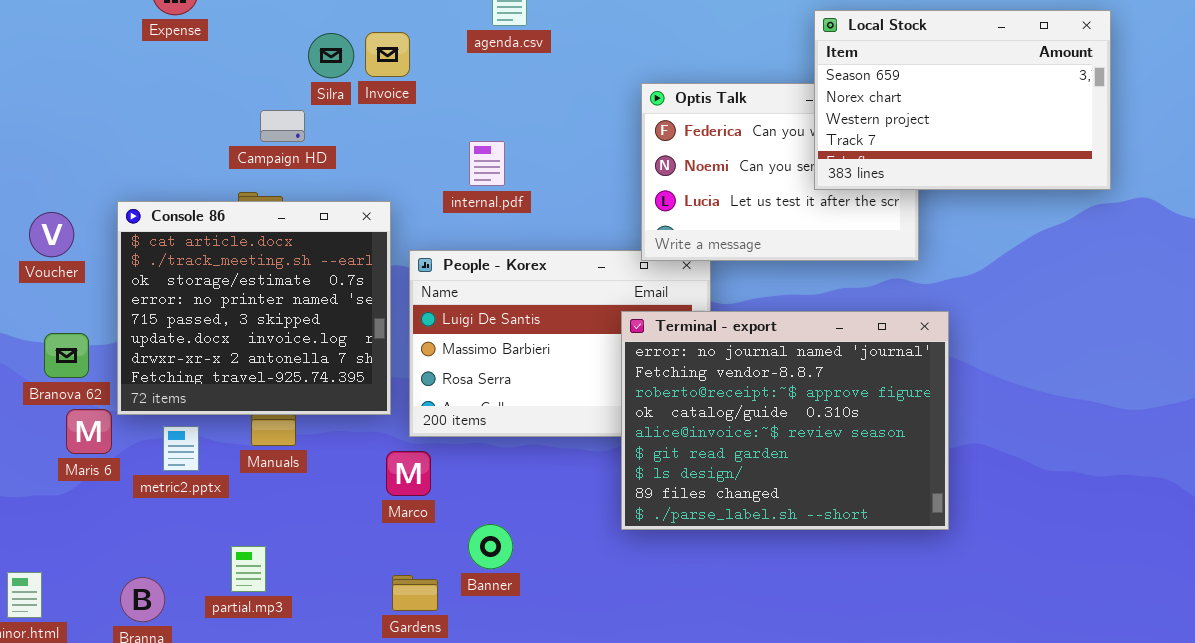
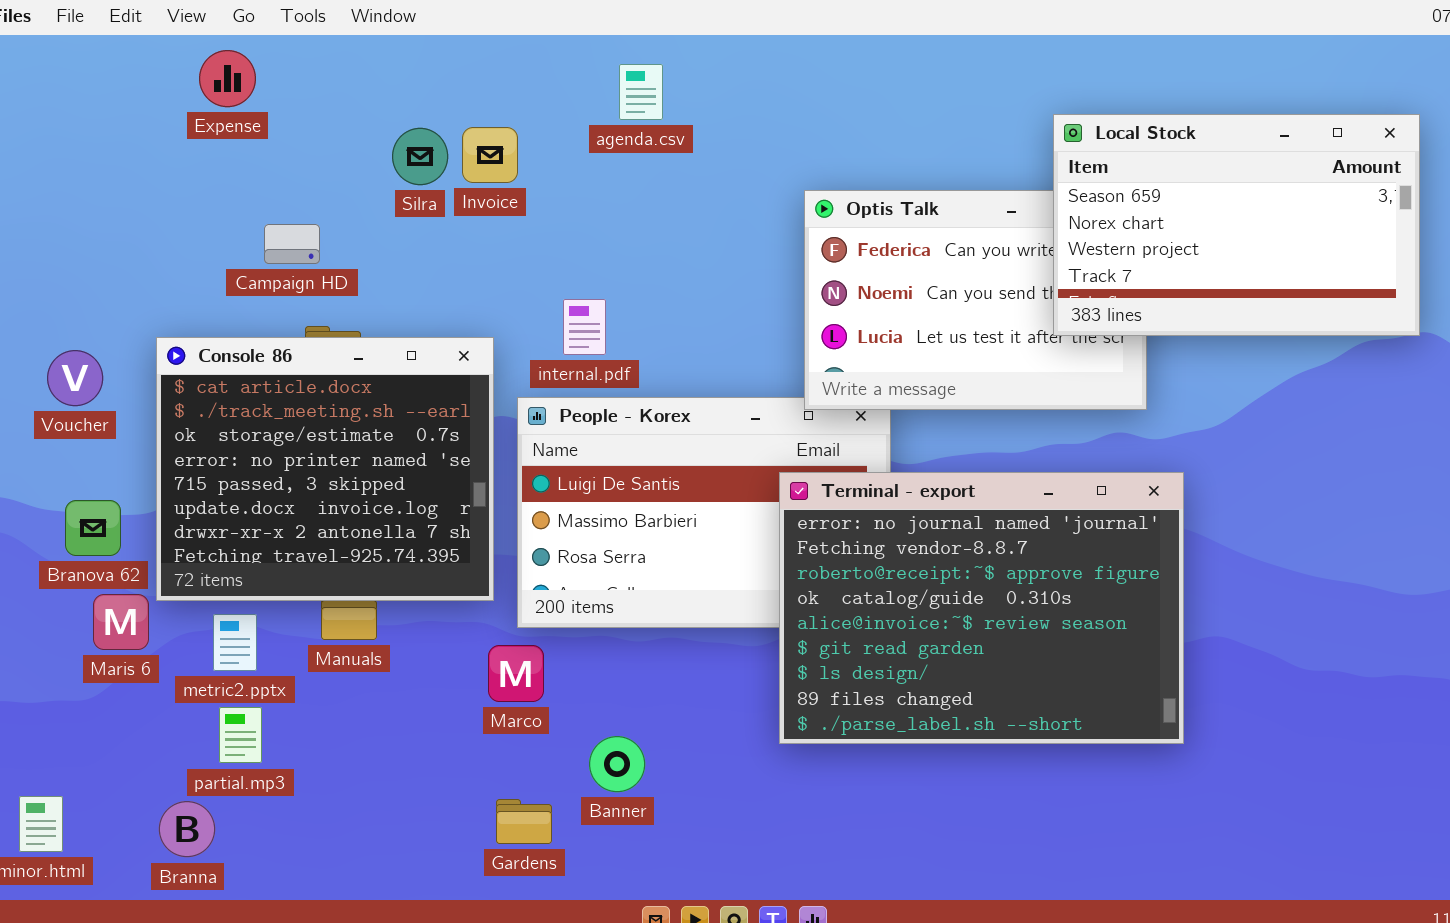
Local Stock: [814,10,1111,190] -> [1053,114,1420,336], moved
Campaign HD: [260,110,305,142] -> [264,224,320,264], moved
internal.pdf: [469,141,505,186] -> [563,299,606,355], moved
partial.mp3: [231,546,266,592] -> [219,707,262,763], moved

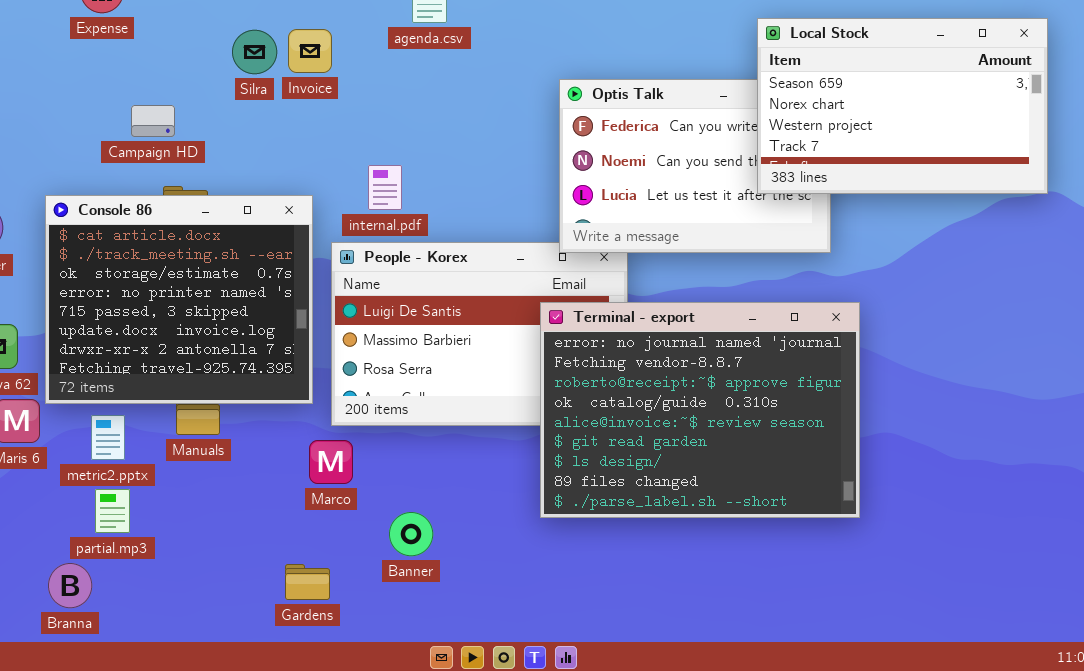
Gardens: [496,799,552,844] -> [285,564,330,600], moved

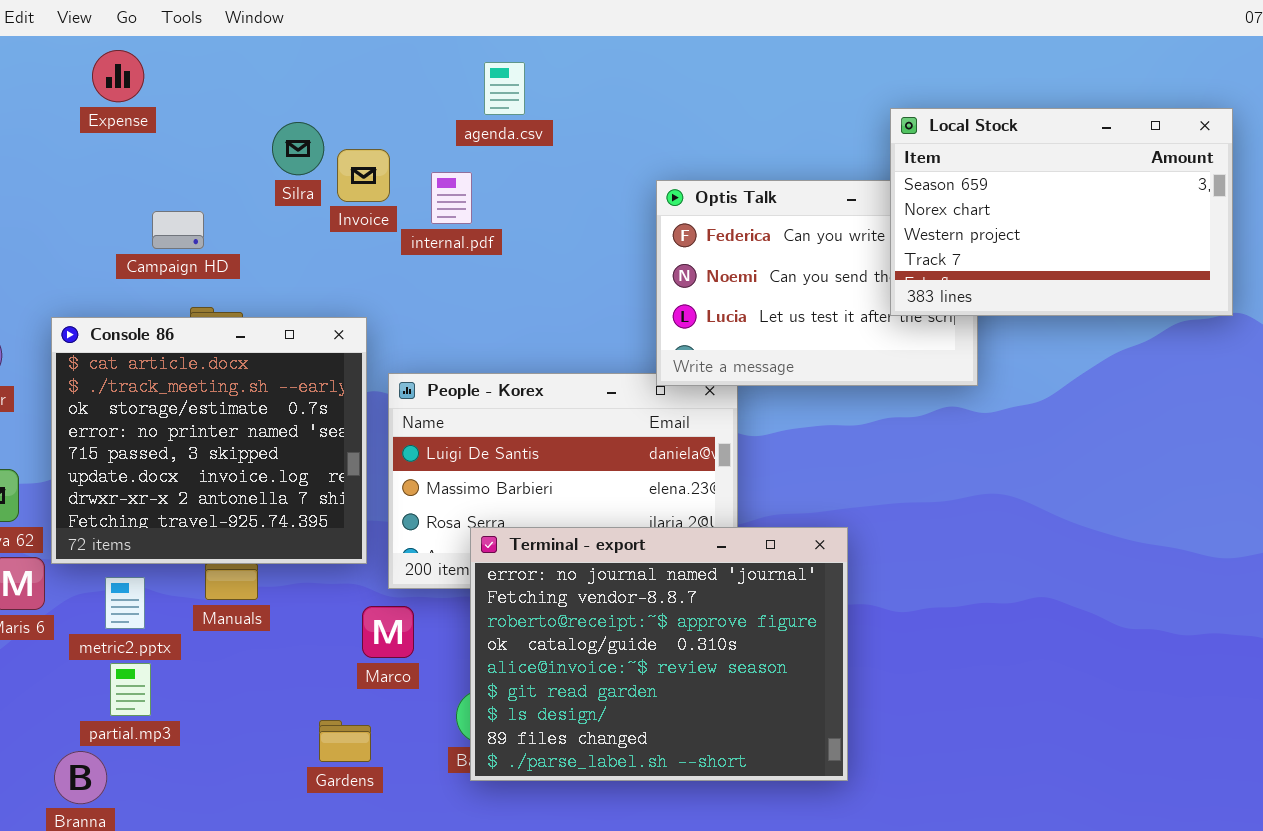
Invoice: [288,29,332,73] -> [337,149,390,202], moved
internal.pdf: [368,165,402,210] -> [431,172,472,224], moved
Terminal - export: [540,302,860,518] -> [470,527,848,781], moved
Gardens: [285,564,330,600] -> [319,720,371,762], moved

